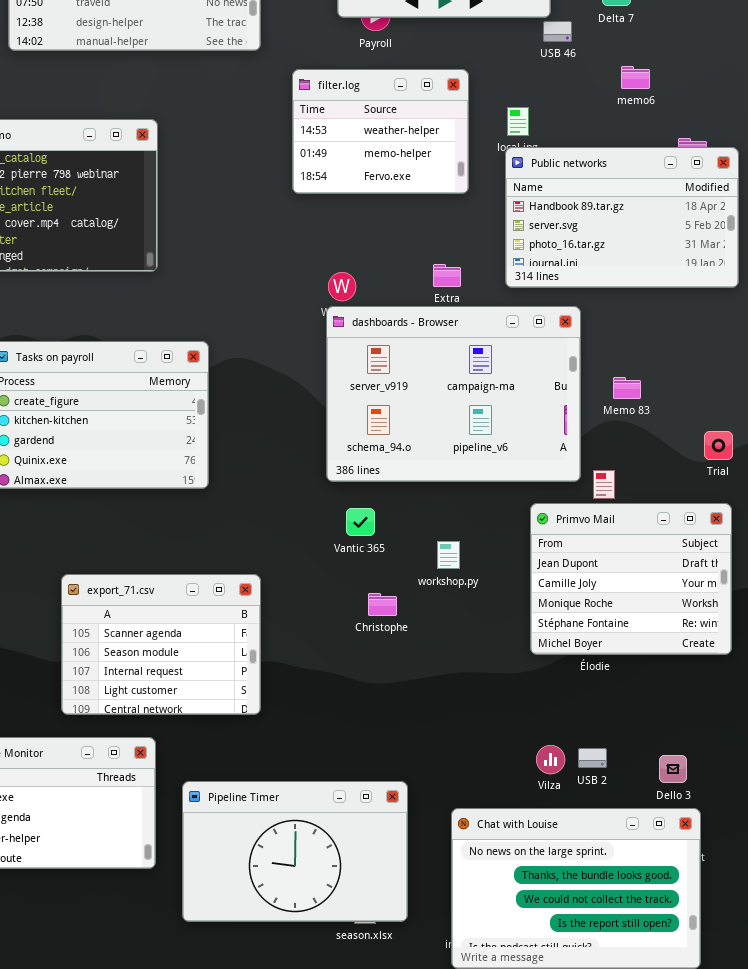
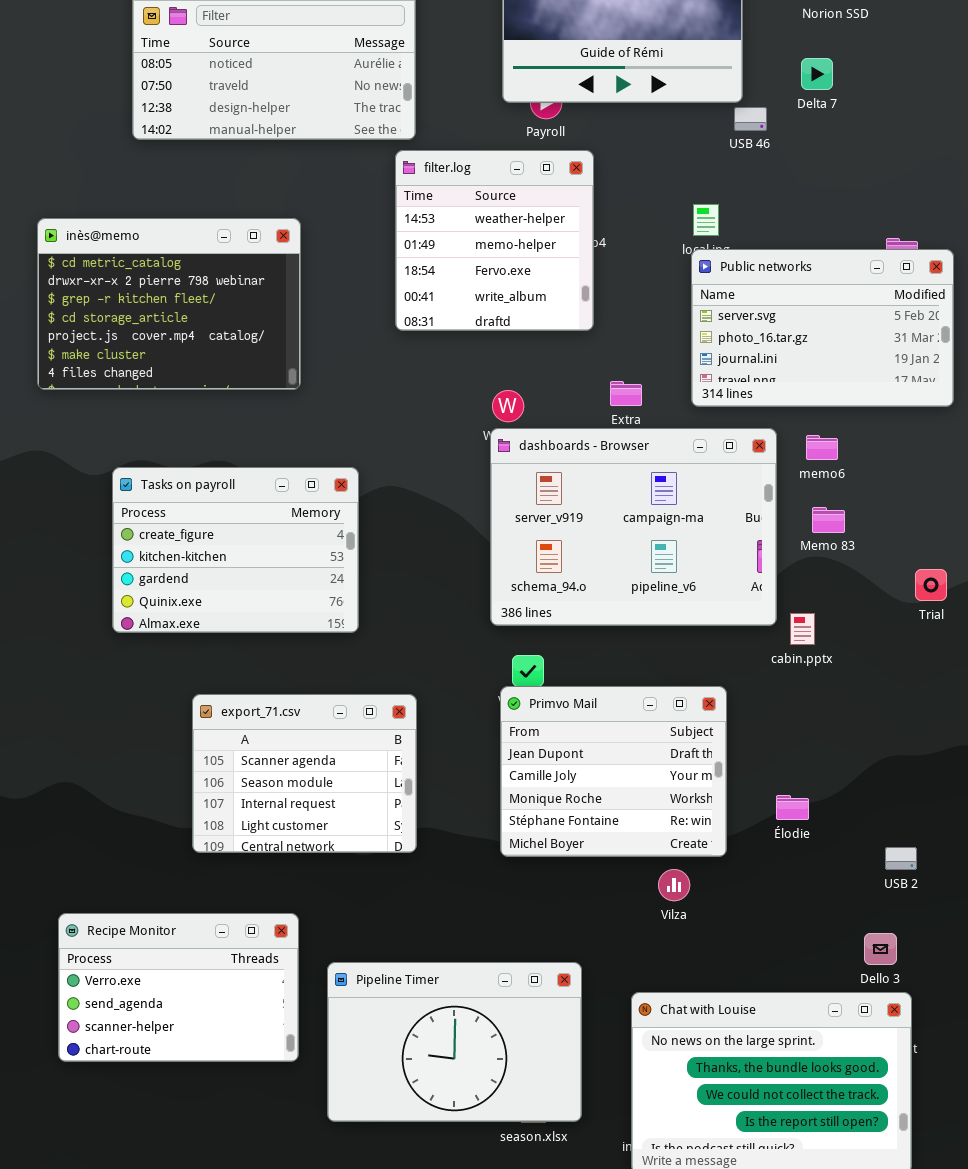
memo6: [621,66,650,89] -> [806,435,838,460], moved
filter.log: [292,69,469,194] -> [395,150,594,331], moved, resized
Public networks: [505,147,739,288] -> [691,249,954,407], scrolled down 1 row
Primvo Mail: [530,503,732,655] -> [500,686,727,857], moved
export_71.csv: [61,574,261,715] -> [192,694,417,853], moved
Vilza: [536,745,565,774] -> [658,869,690,901], moved
USB 2: [578,748,607,768] -> [885,847,917,870], moved

